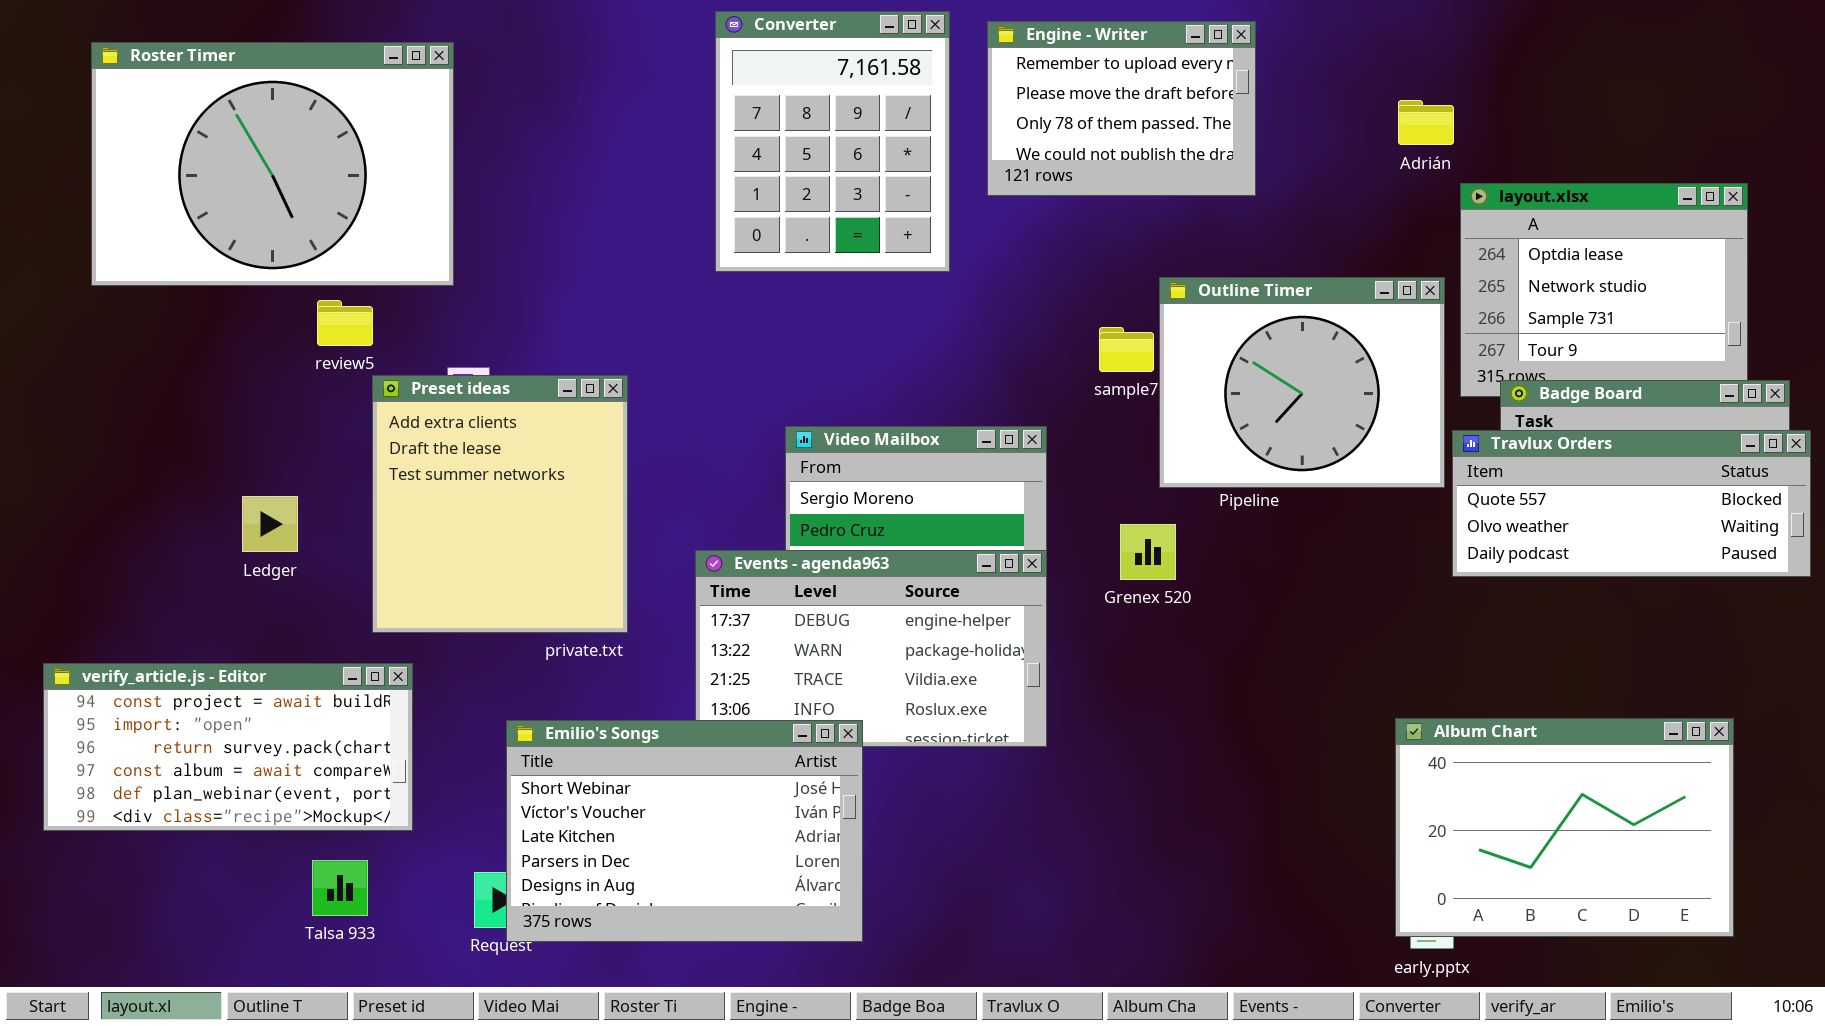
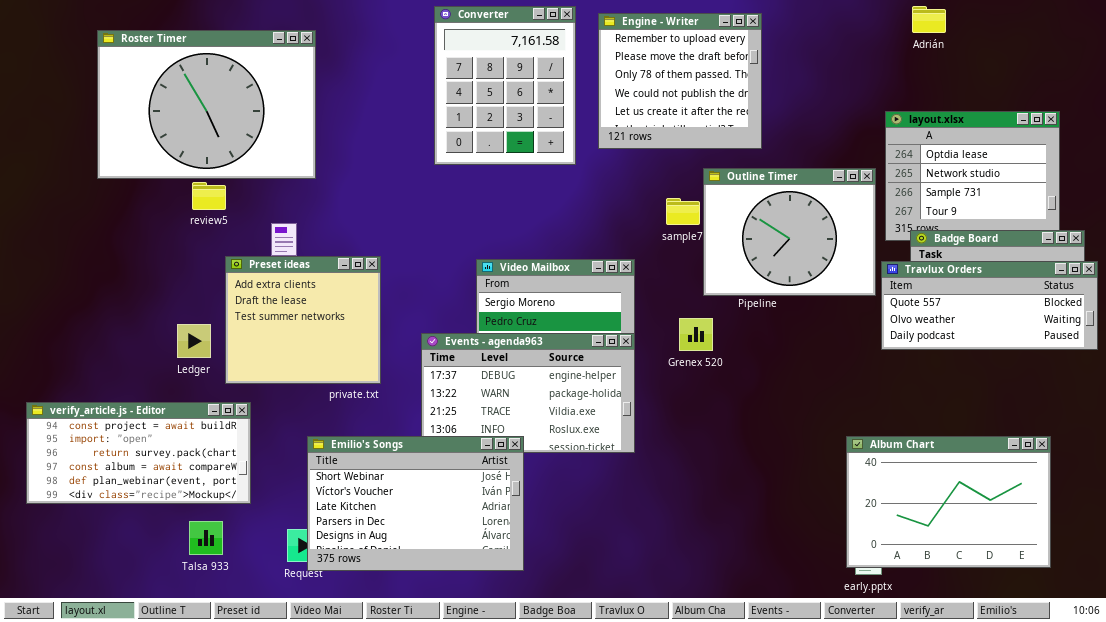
Engine - Writer: [987,21,1256,196] -> [598,13,762,149], resized
Roster Timer: [91,42,454,286] -> [97,30,316,179], moved
Adrián: [1398,100,1454,145] -> [912,6,946,33], moved
Preset ideas: [372,375,628,633] -> [225,256,381,384], resized
Ledger: [242,496,298,552] -> [177,324,211,358], moved

